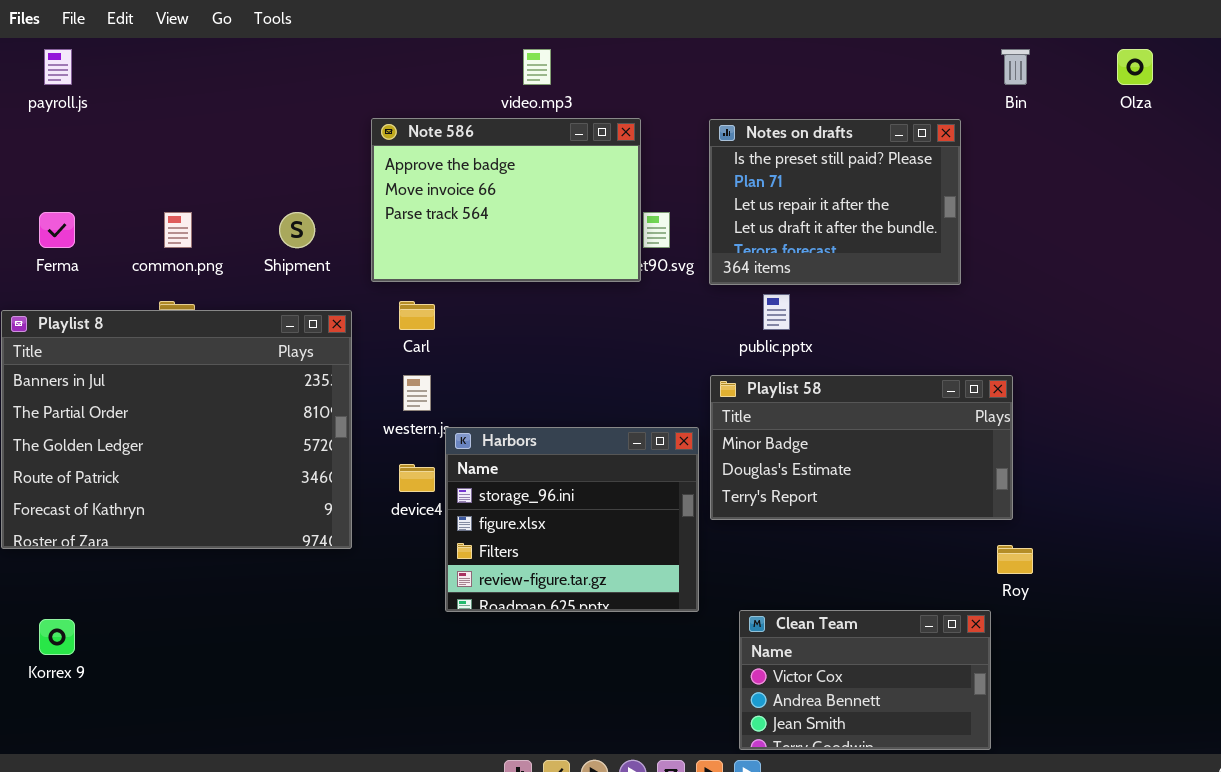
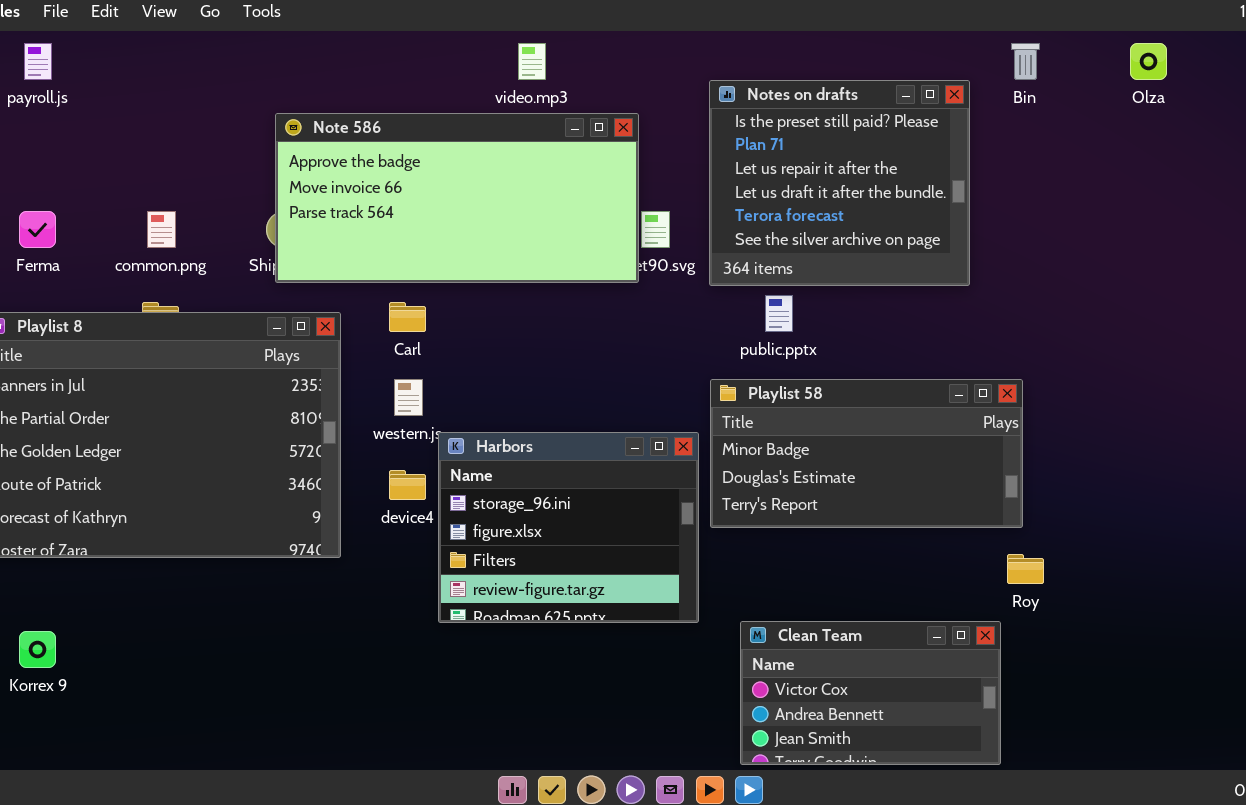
Note 586: [371,118,641,282] -> [275,113,639,283], resized
Notes on drafts: [709,119,961,285] -> [709,80,970,286], resized

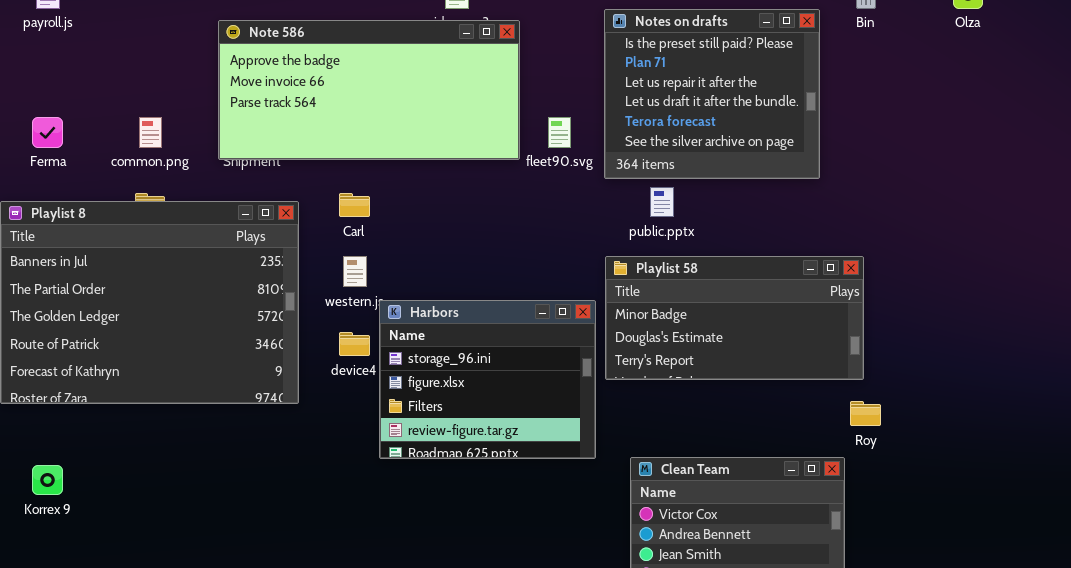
Note 586: [275,113,639,283] -> [218,20,520,160], moved

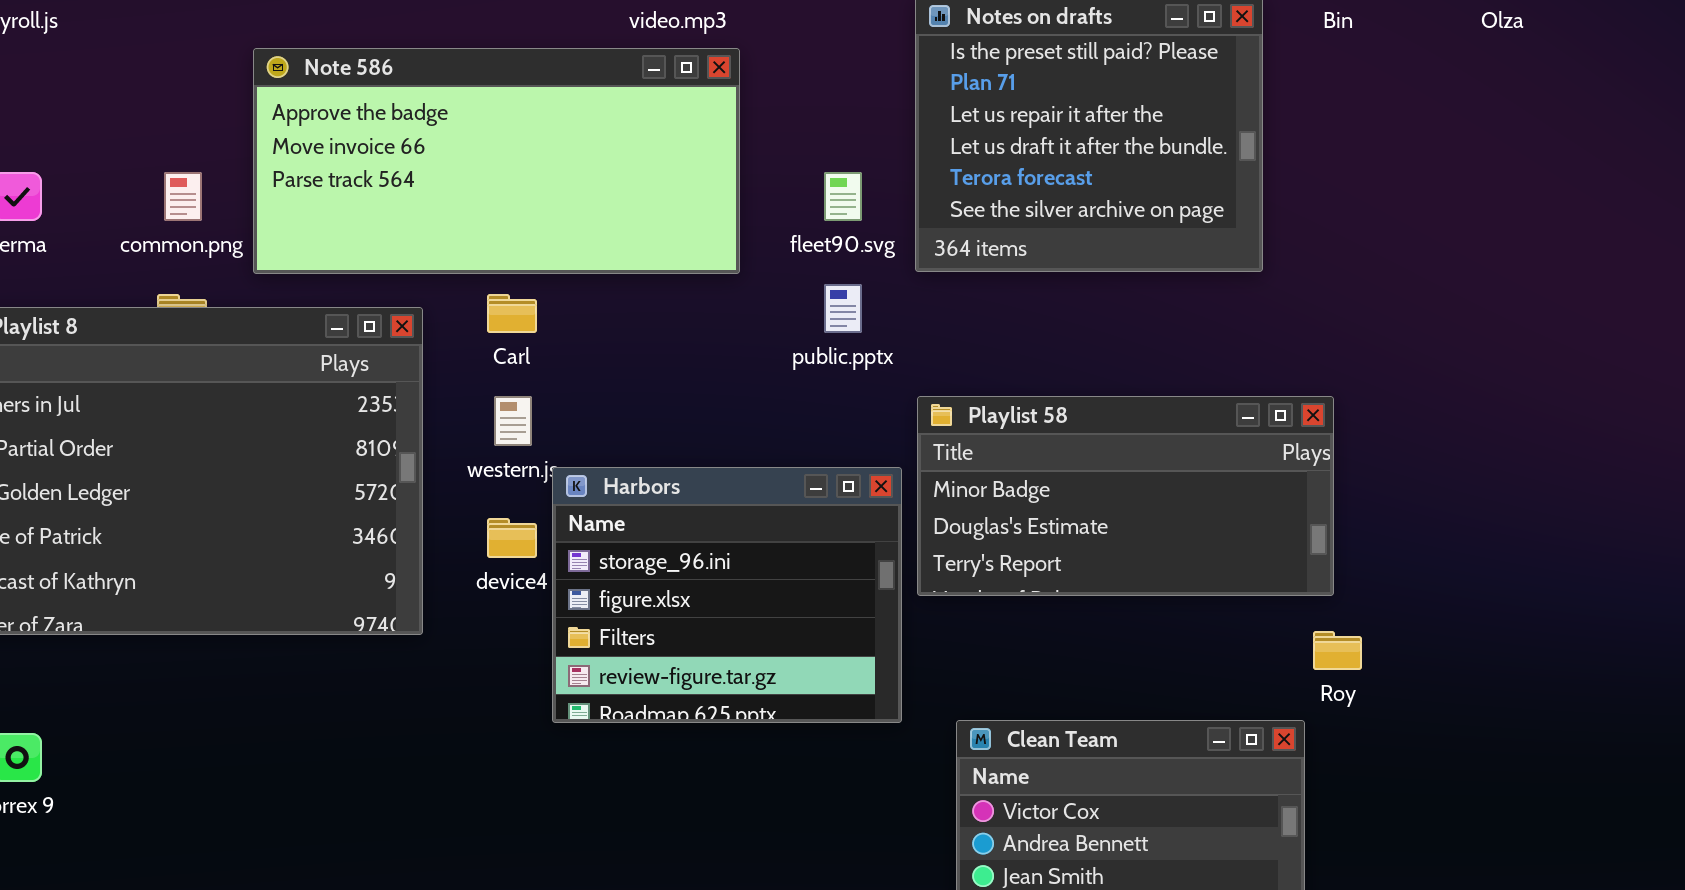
Note 586: [218,20,520,160] -> [253,48,740,274], moved
public.pptx: [650,187,674,217] -> [824,284,862,333], moved

